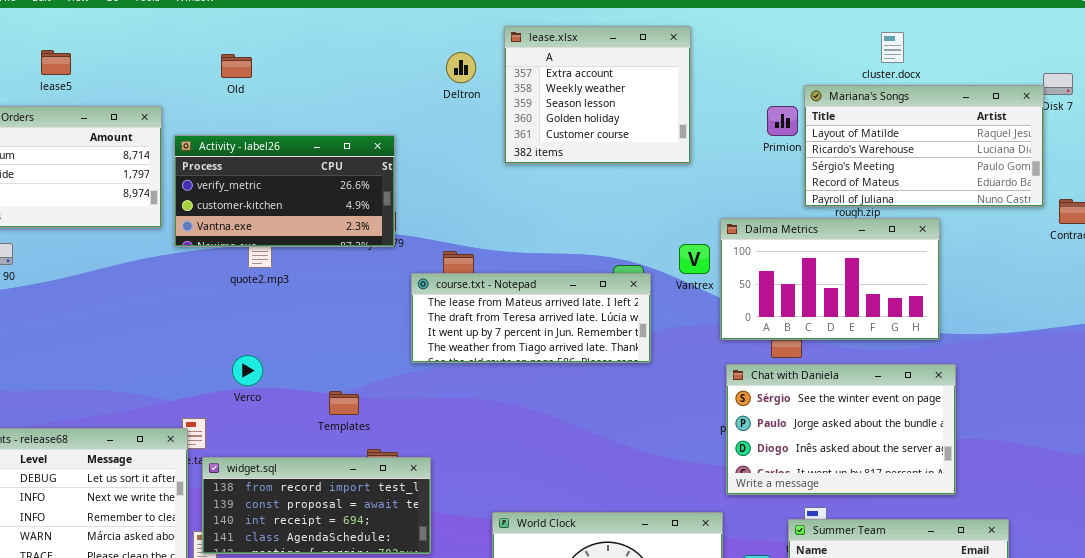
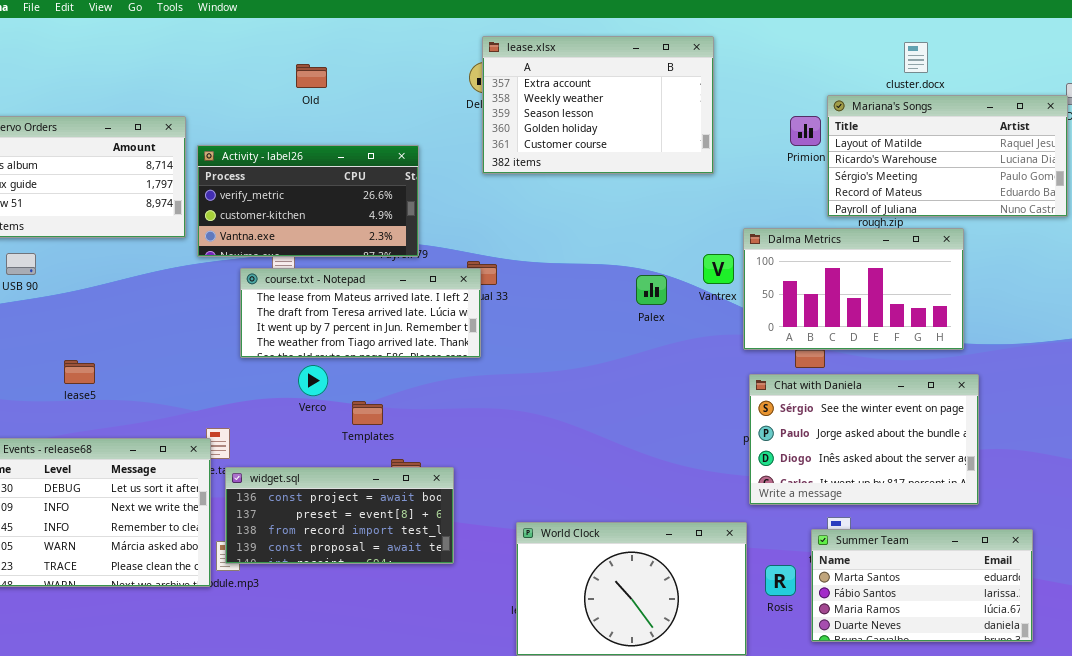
lease.xlsx: [504,26,691,164] -> [482,36,714,174], resized
lease5: [41,50,71,75] -> [64,360,95,384], moved
Old: [221,54,252,78] -> [296,64,327,88], moved
course.txt - Notepad: [411,273,651,363] -> [240,268,481,358], moved
Verco: [232,355,263,386] -> [298,365,328,396], moved
widget.sql: [202,457,431,554] -> [225,467,454,564], scrolled up 2 rows

